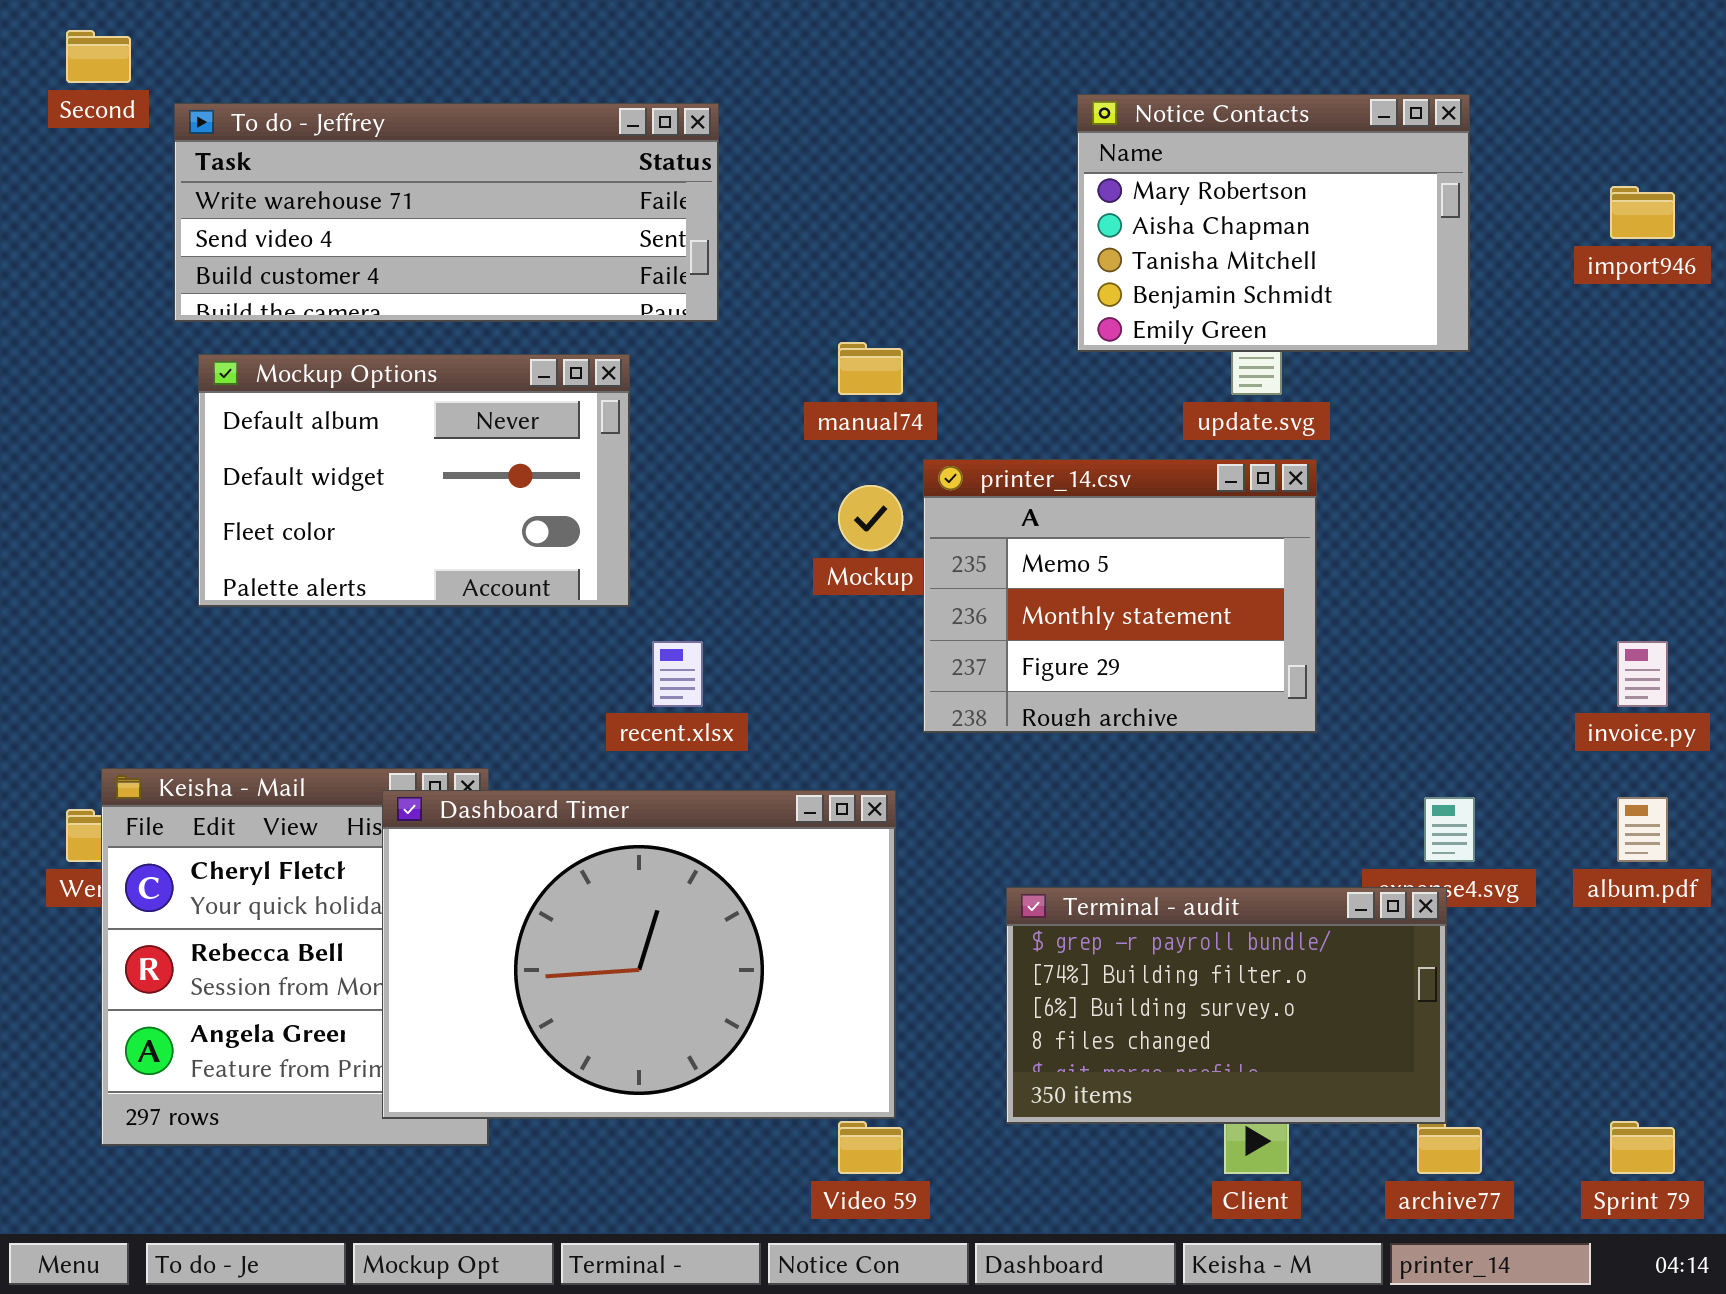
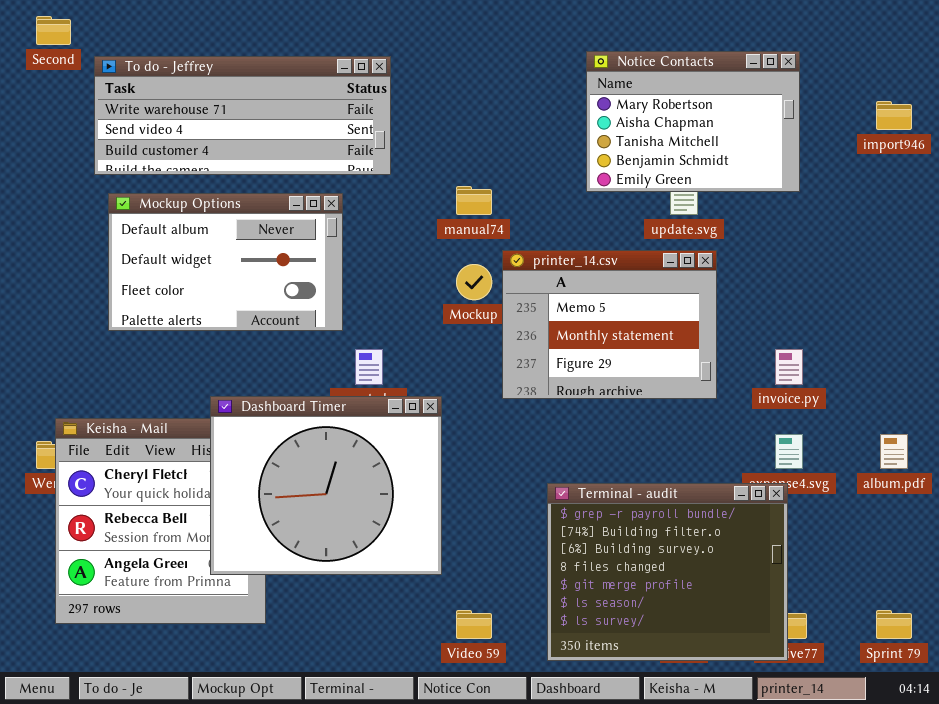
invoice.py: [1617,641,1668,707] -> [775,349,803,385], moved
Dashboard Timer: [382,790,896,1119] -> [210,396,442,575], moved, resized
Terminal - audit: [1006,887,1447,1124] -> [547,483,788,661], resized

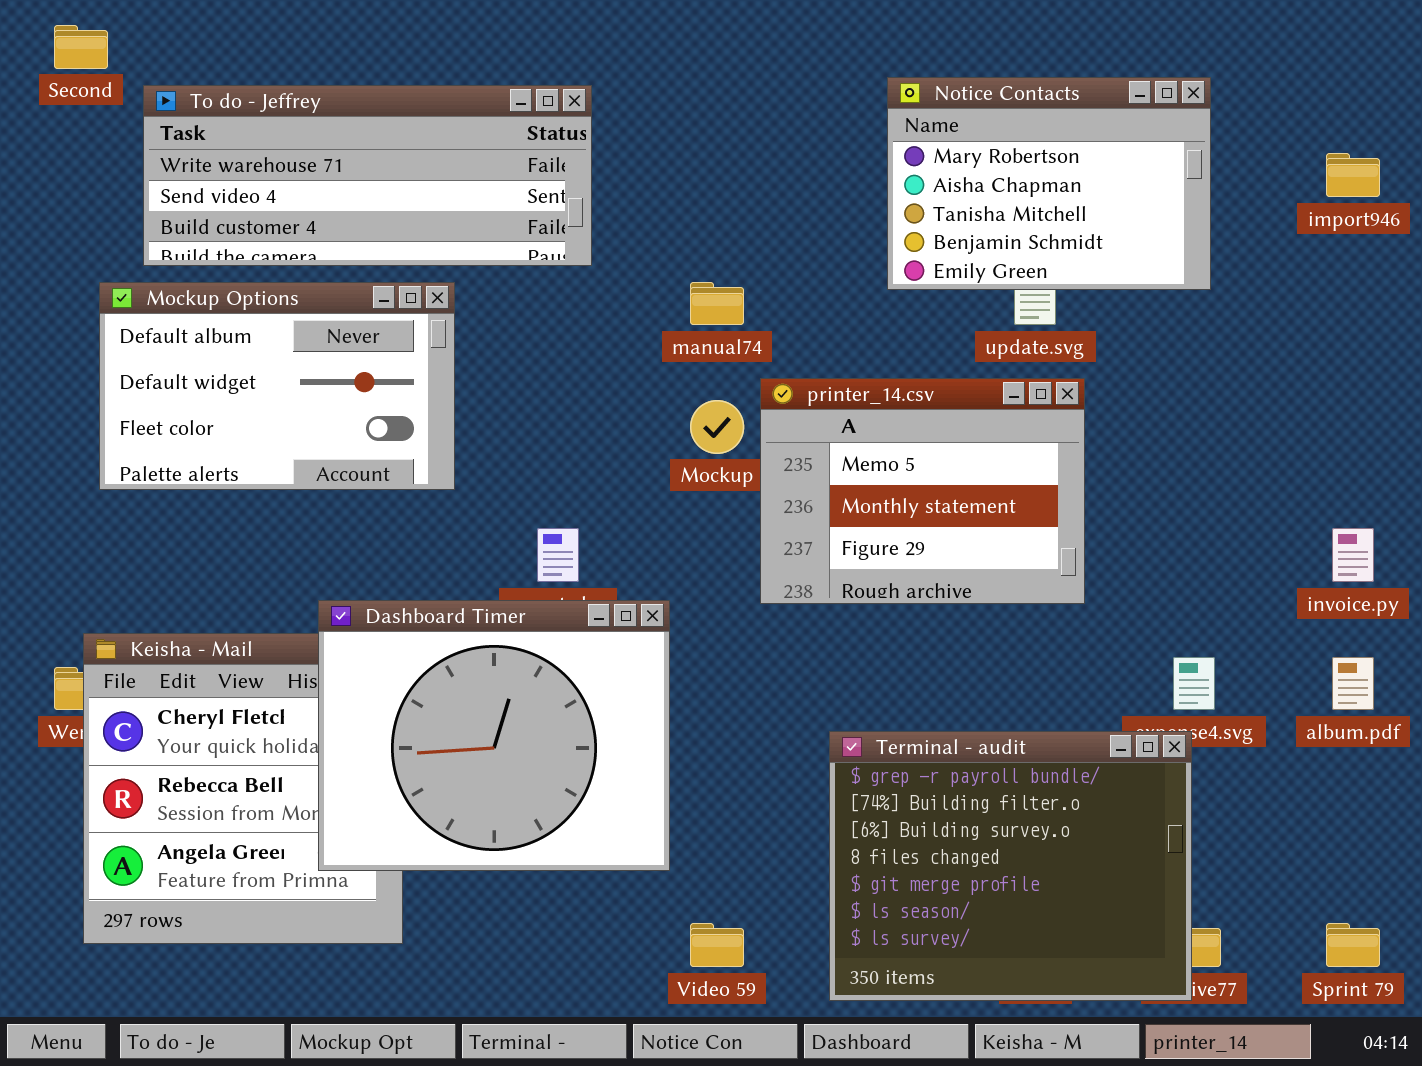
Mockup Options: [108,193,343,331] -> [99,282,455,490], moved
invoice.py: [775,349,803,385] -> [1332,528,1374,582], moved

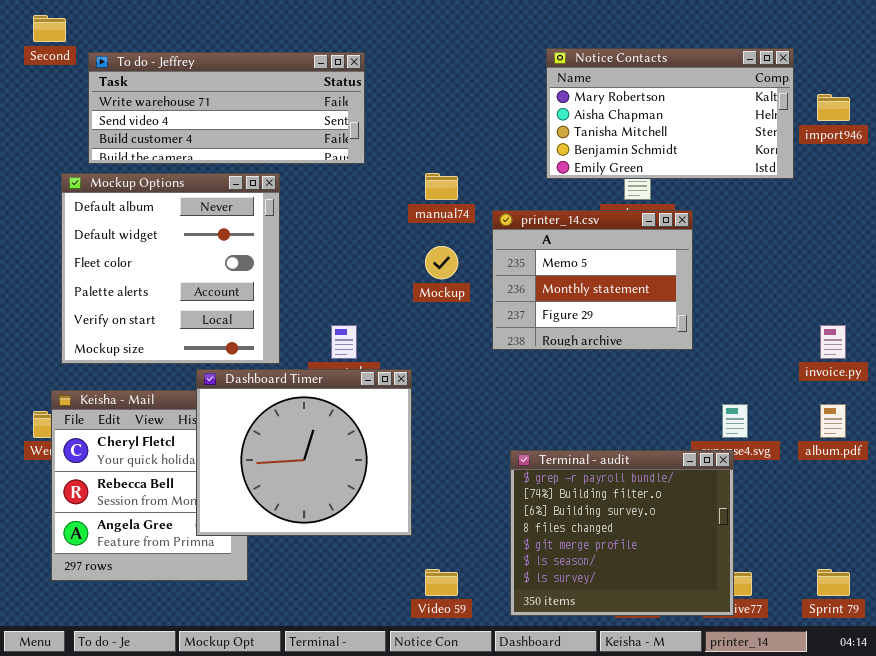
Notice Contacts: [887,77,1211,290] -> [546,48,794,179], resized
Mockup Options: [99,282,455,490] -> [61,173,280,364], resized
printer_14.csv: [760,378,1085,604] -> [492,210,693,350], moved

